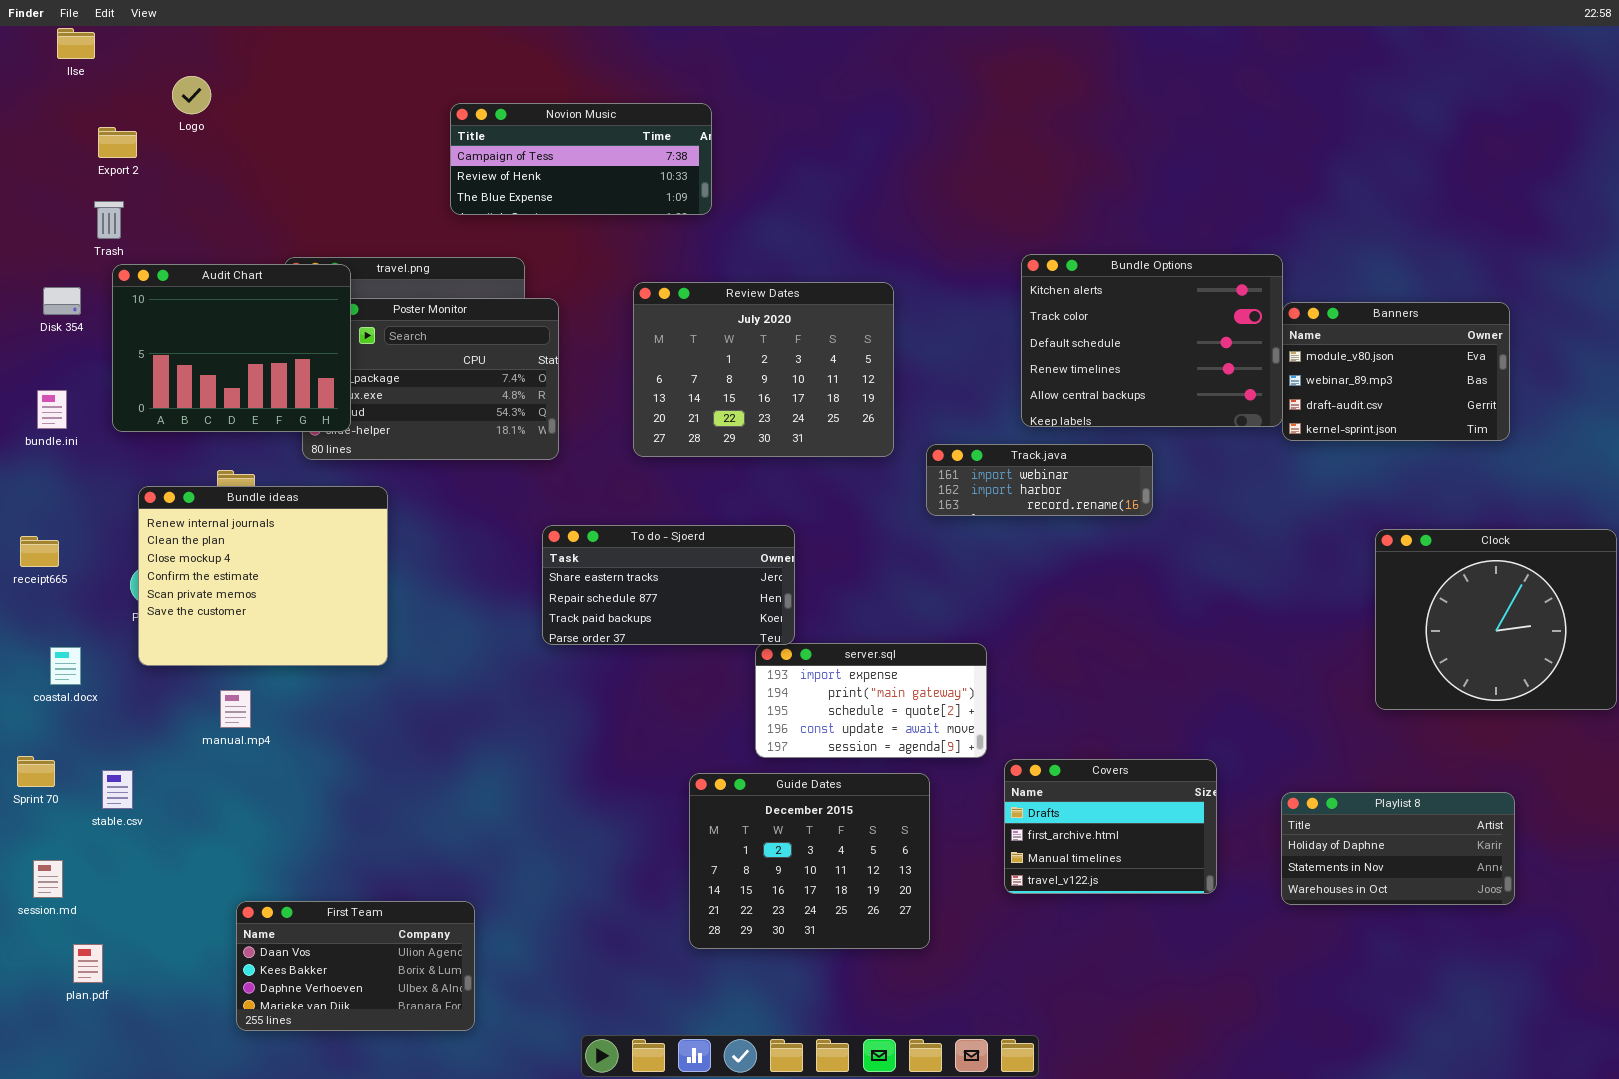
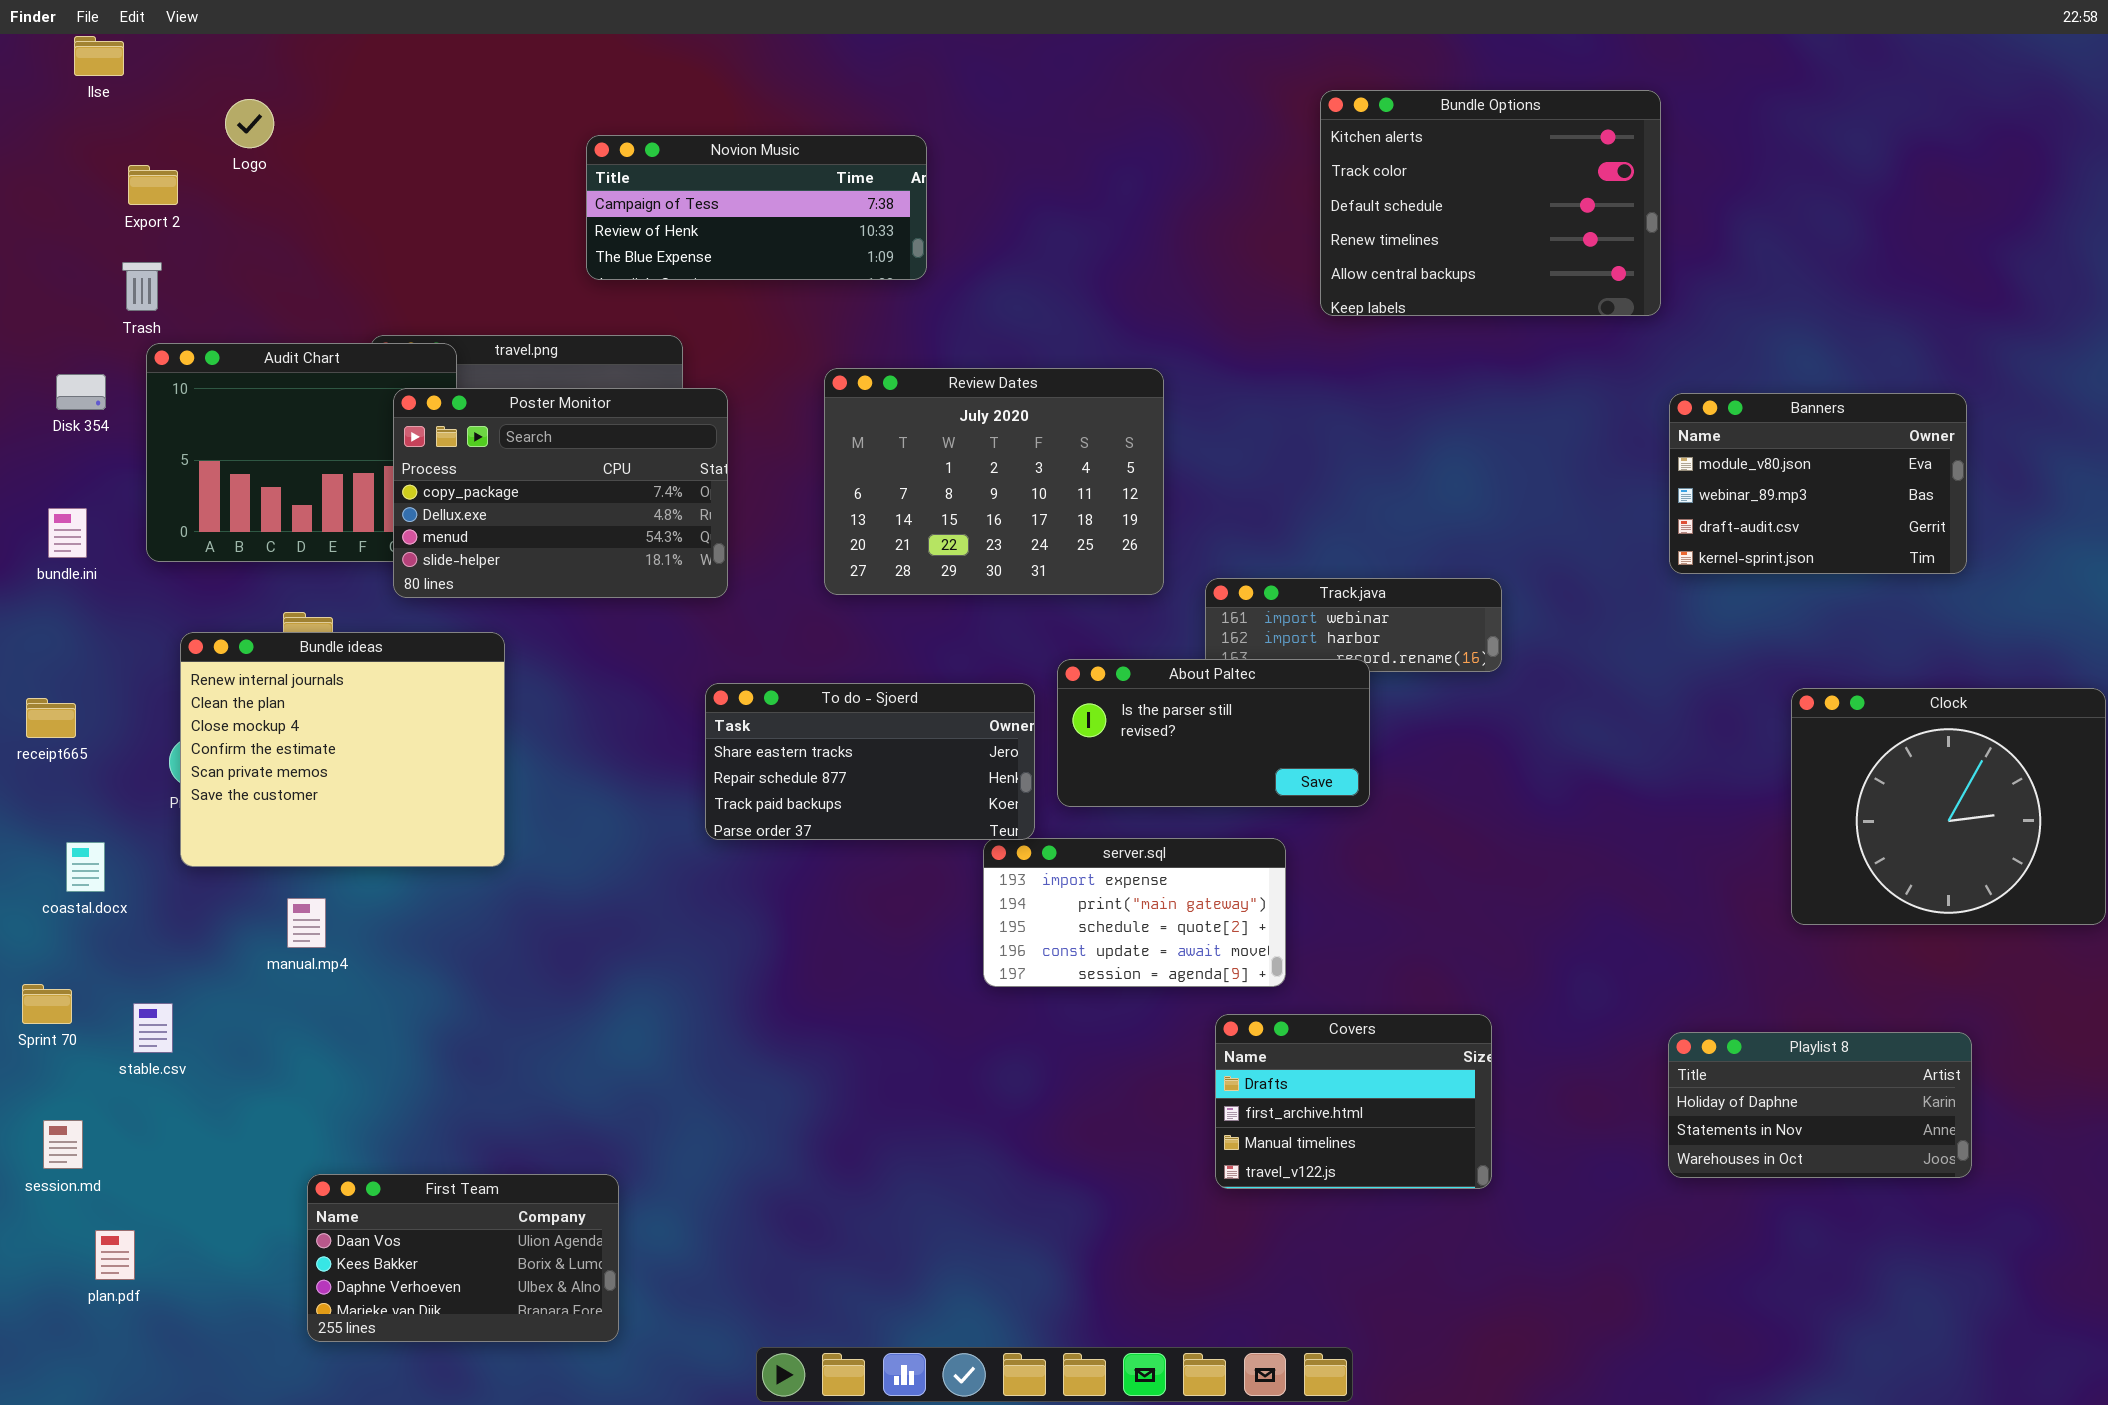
Bundle Options: [1021,254,1283,427] -> [1320,90,1661,316], moved
Poster Monitor: [302,298,559,460] -> [393,388,728,598], raised
About Paltec: none -> [1057,659,1370,807], opened
Covers: [1004,759,1217,894] -> [1215,1014,1492,1189], moved
Guide Dates: [689,773,930,949] -> none, closed

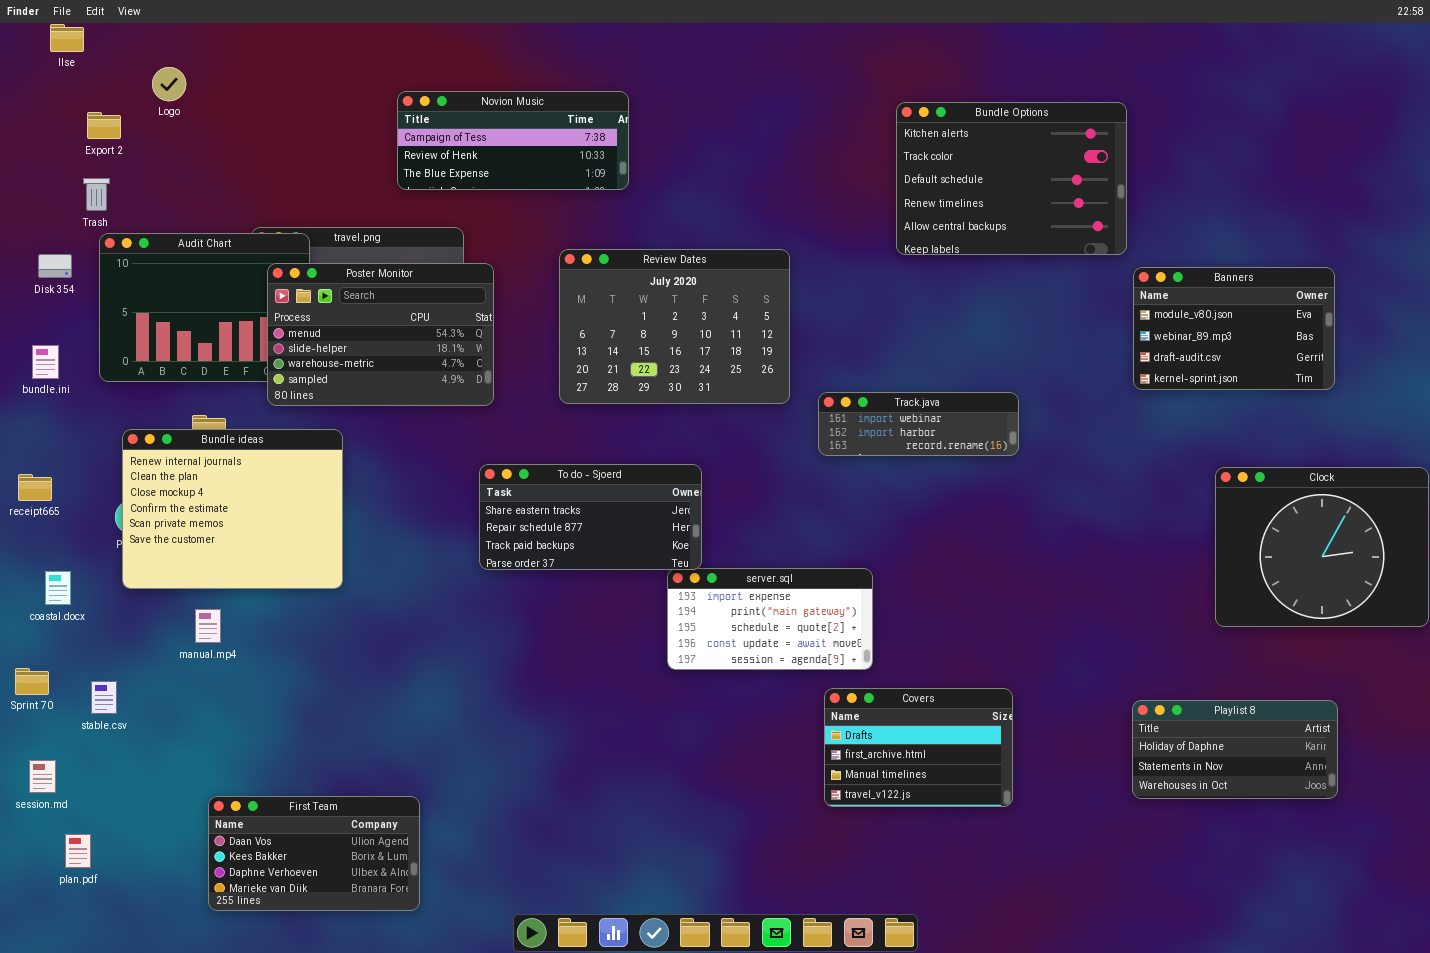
Bundle Options: [1320,90,1661,316] -> [896,102,1127,255], moved
Poster Monitor: [393,388,728,598] -> [267,263,494,406], scrolled down 2 rows
About Paltec: [1057,659,1370,807] -> none, closed

